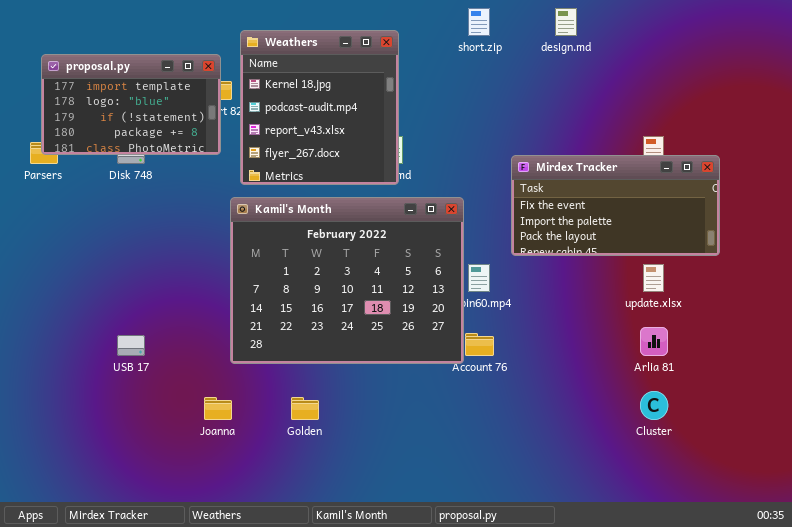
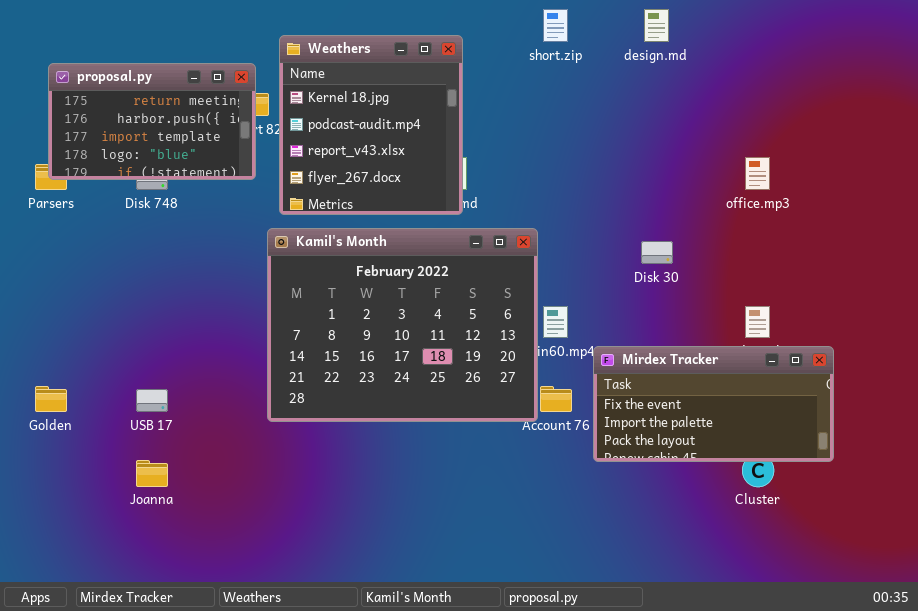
proposal.py: [41,54,221,155] -> [48,63,256,180], scrolled up 2 rows
Mirdex Tracker: [511,155,720,256] -> [593,346,834,462], moved
Joanna: [204,397,232,420] -> [136,460,168,487], moved
Golden: [291,397,319,420] -> [35,386,67,412], moved

